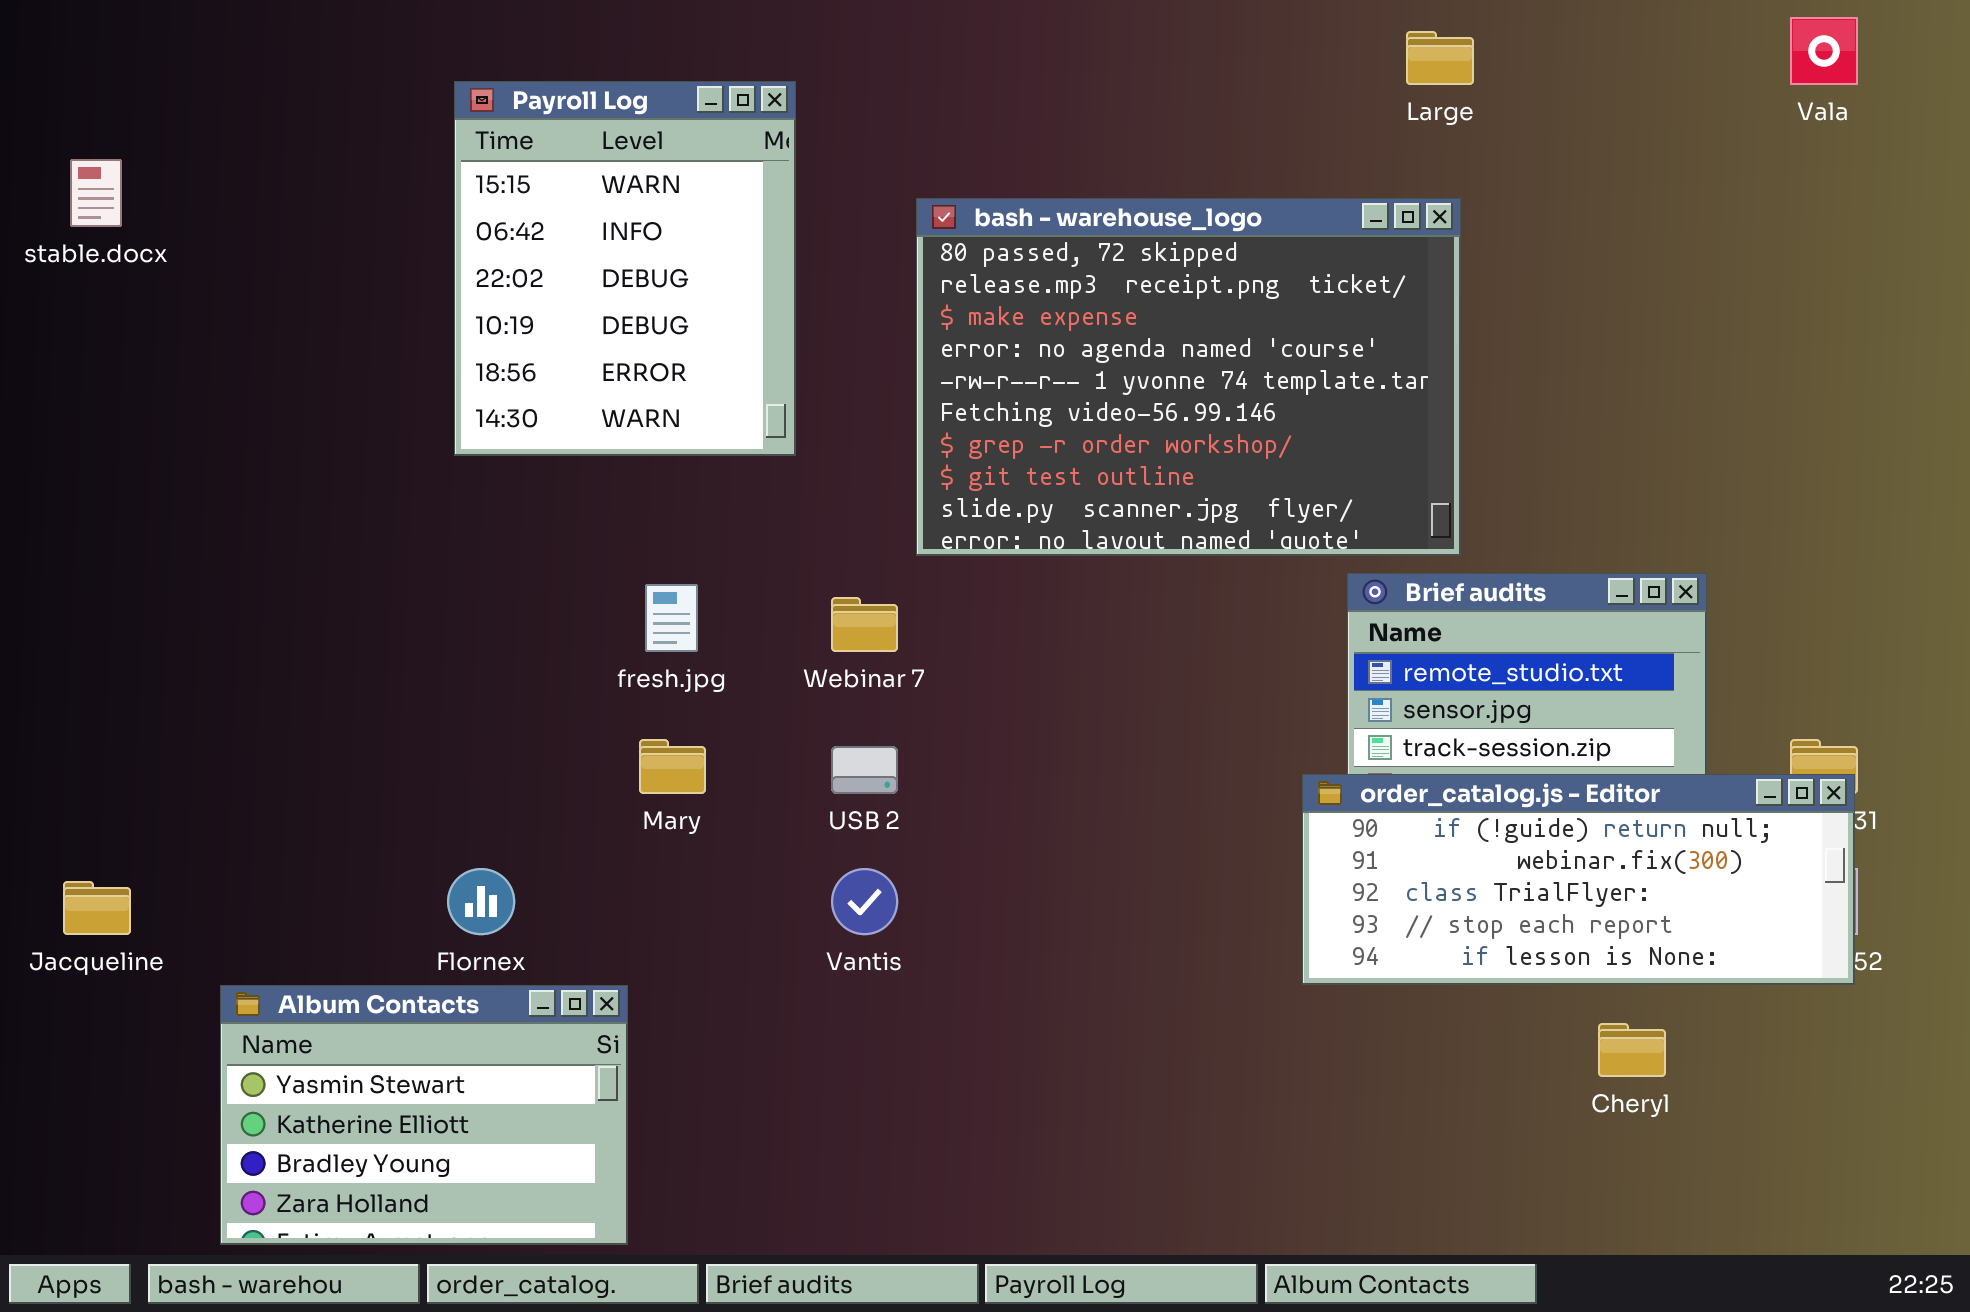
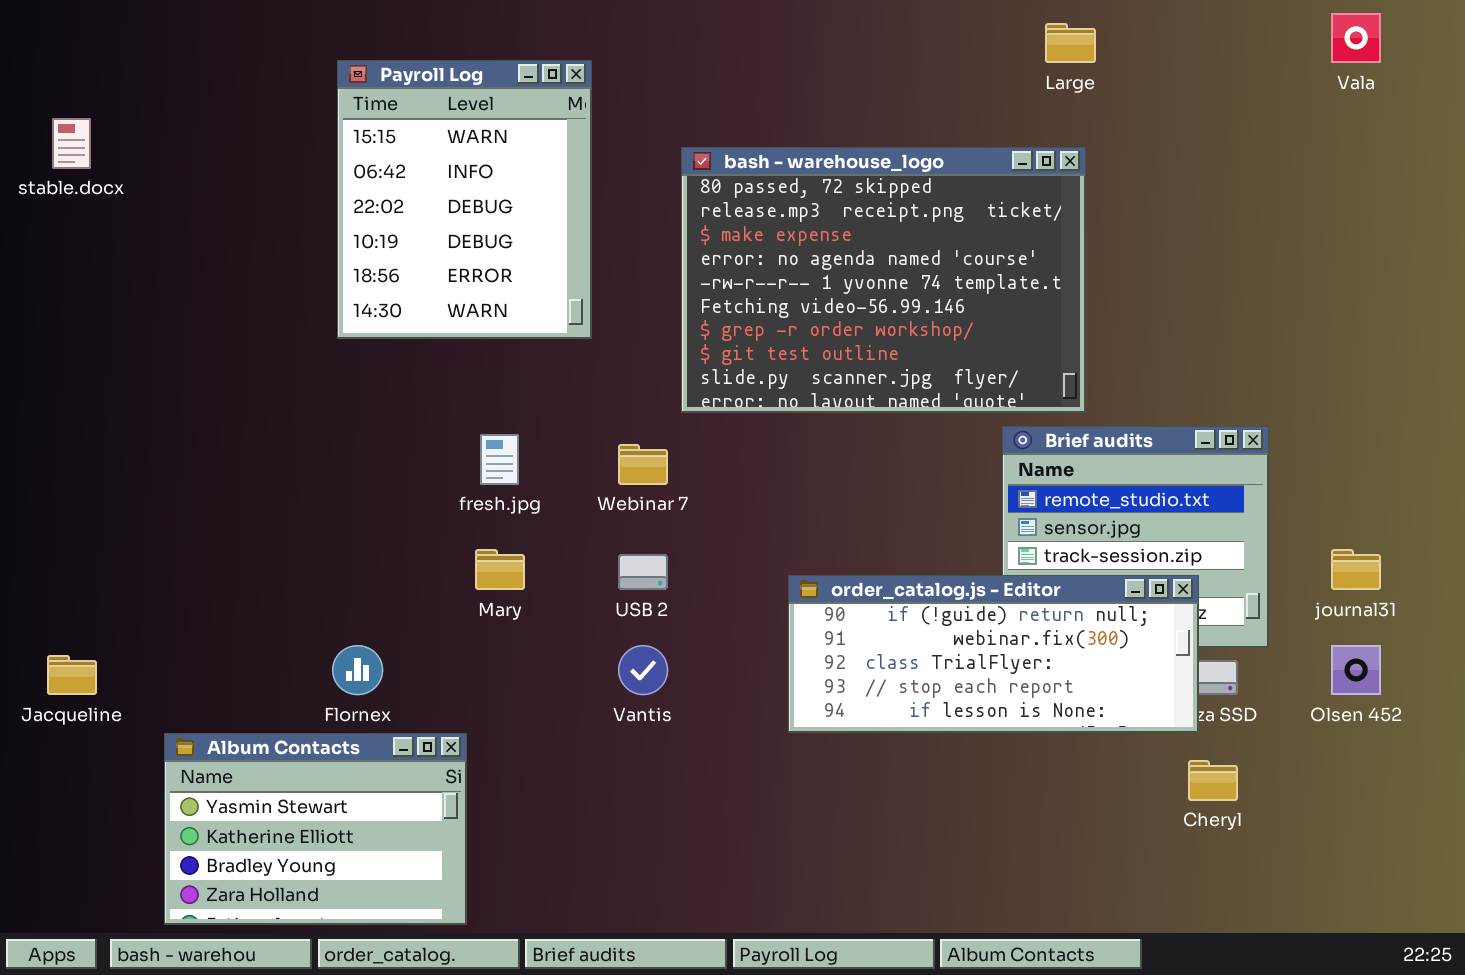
order_catalog.js - Editor: [1302,774,1855,985] -> [788,575,1199,733], moved

